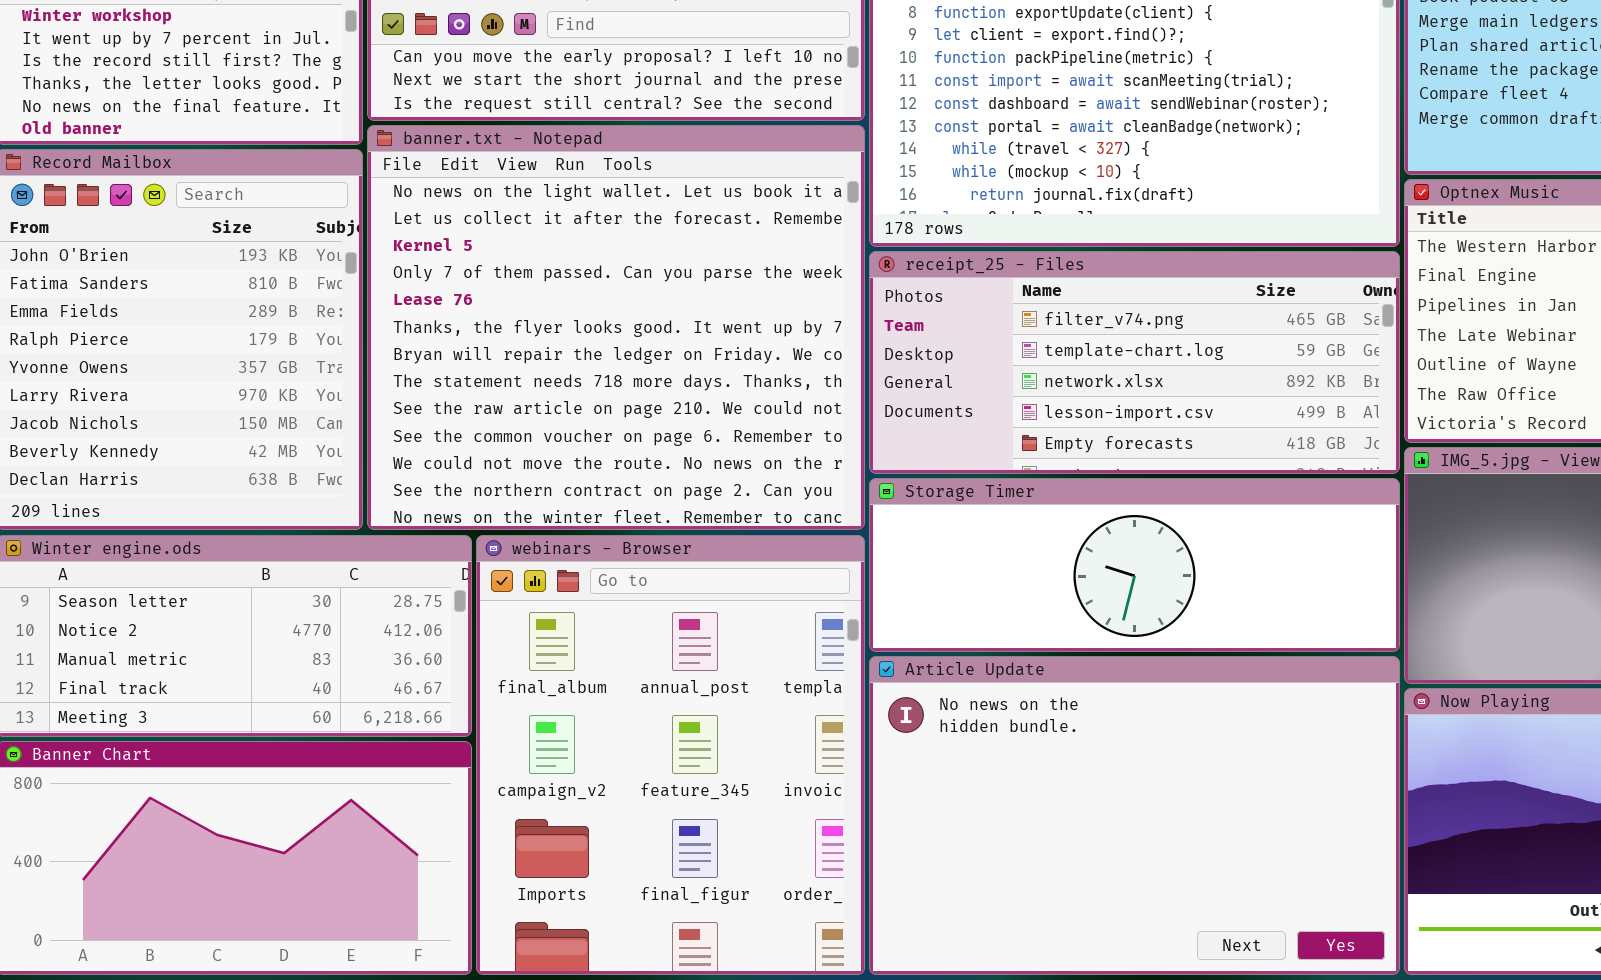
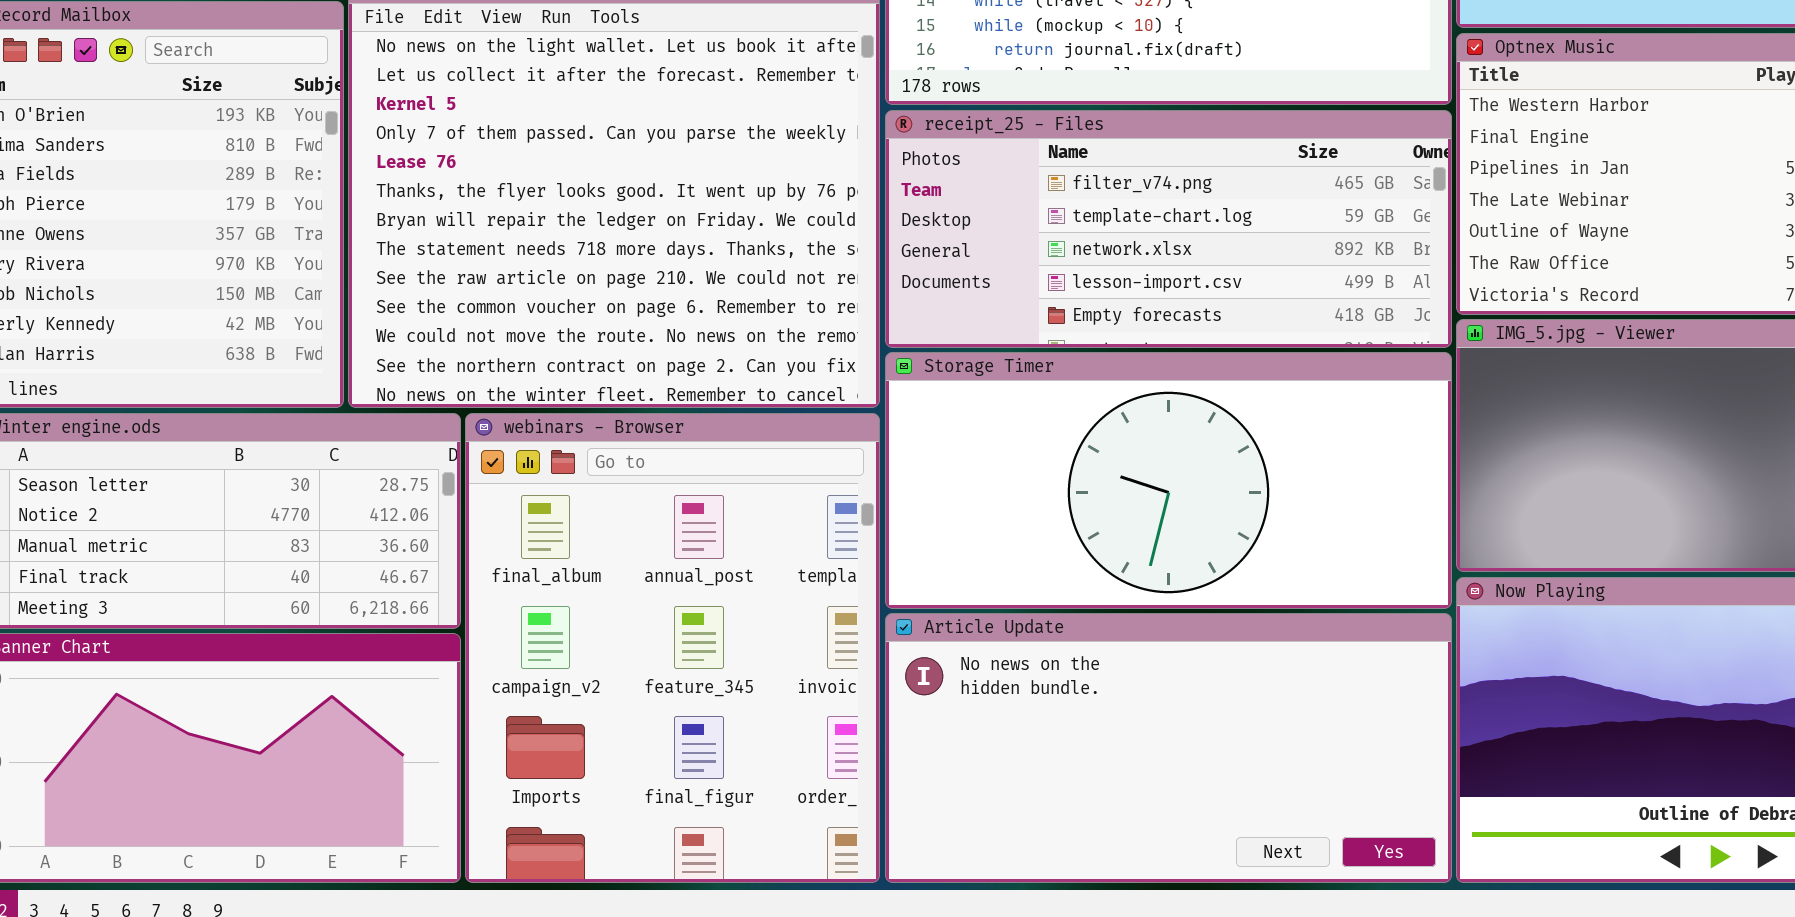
Storage Timer: [869,478,1400,652] -> [885,352,1452,609], resized
Article Update: [869,656,1400,975] -> [885,613,1452,883], resized

